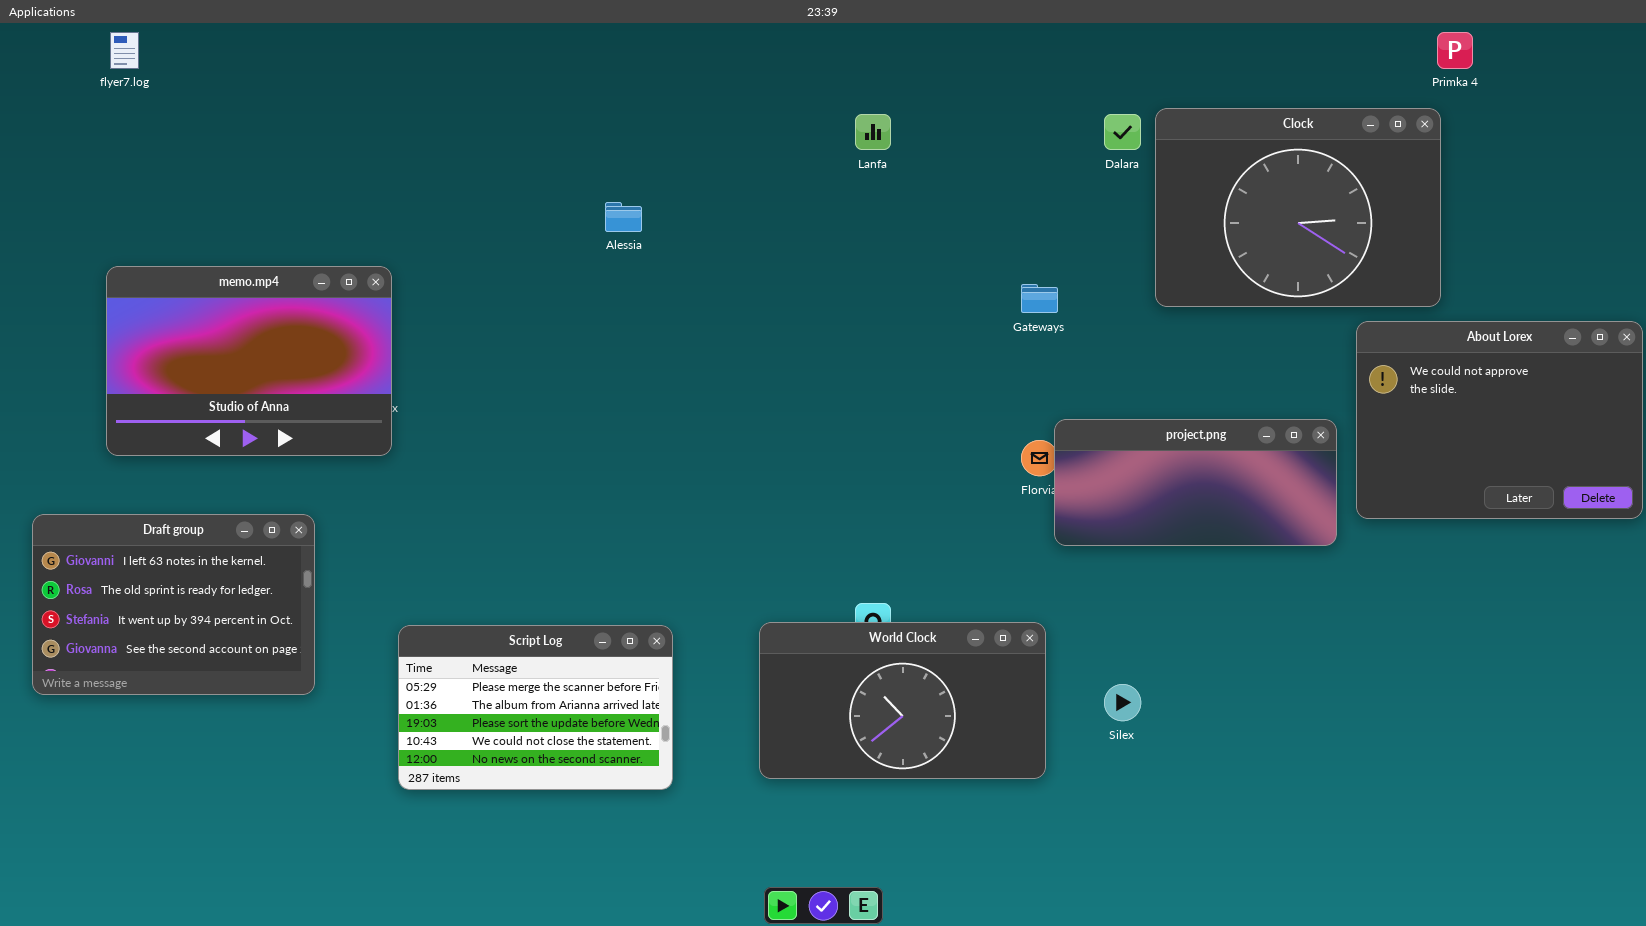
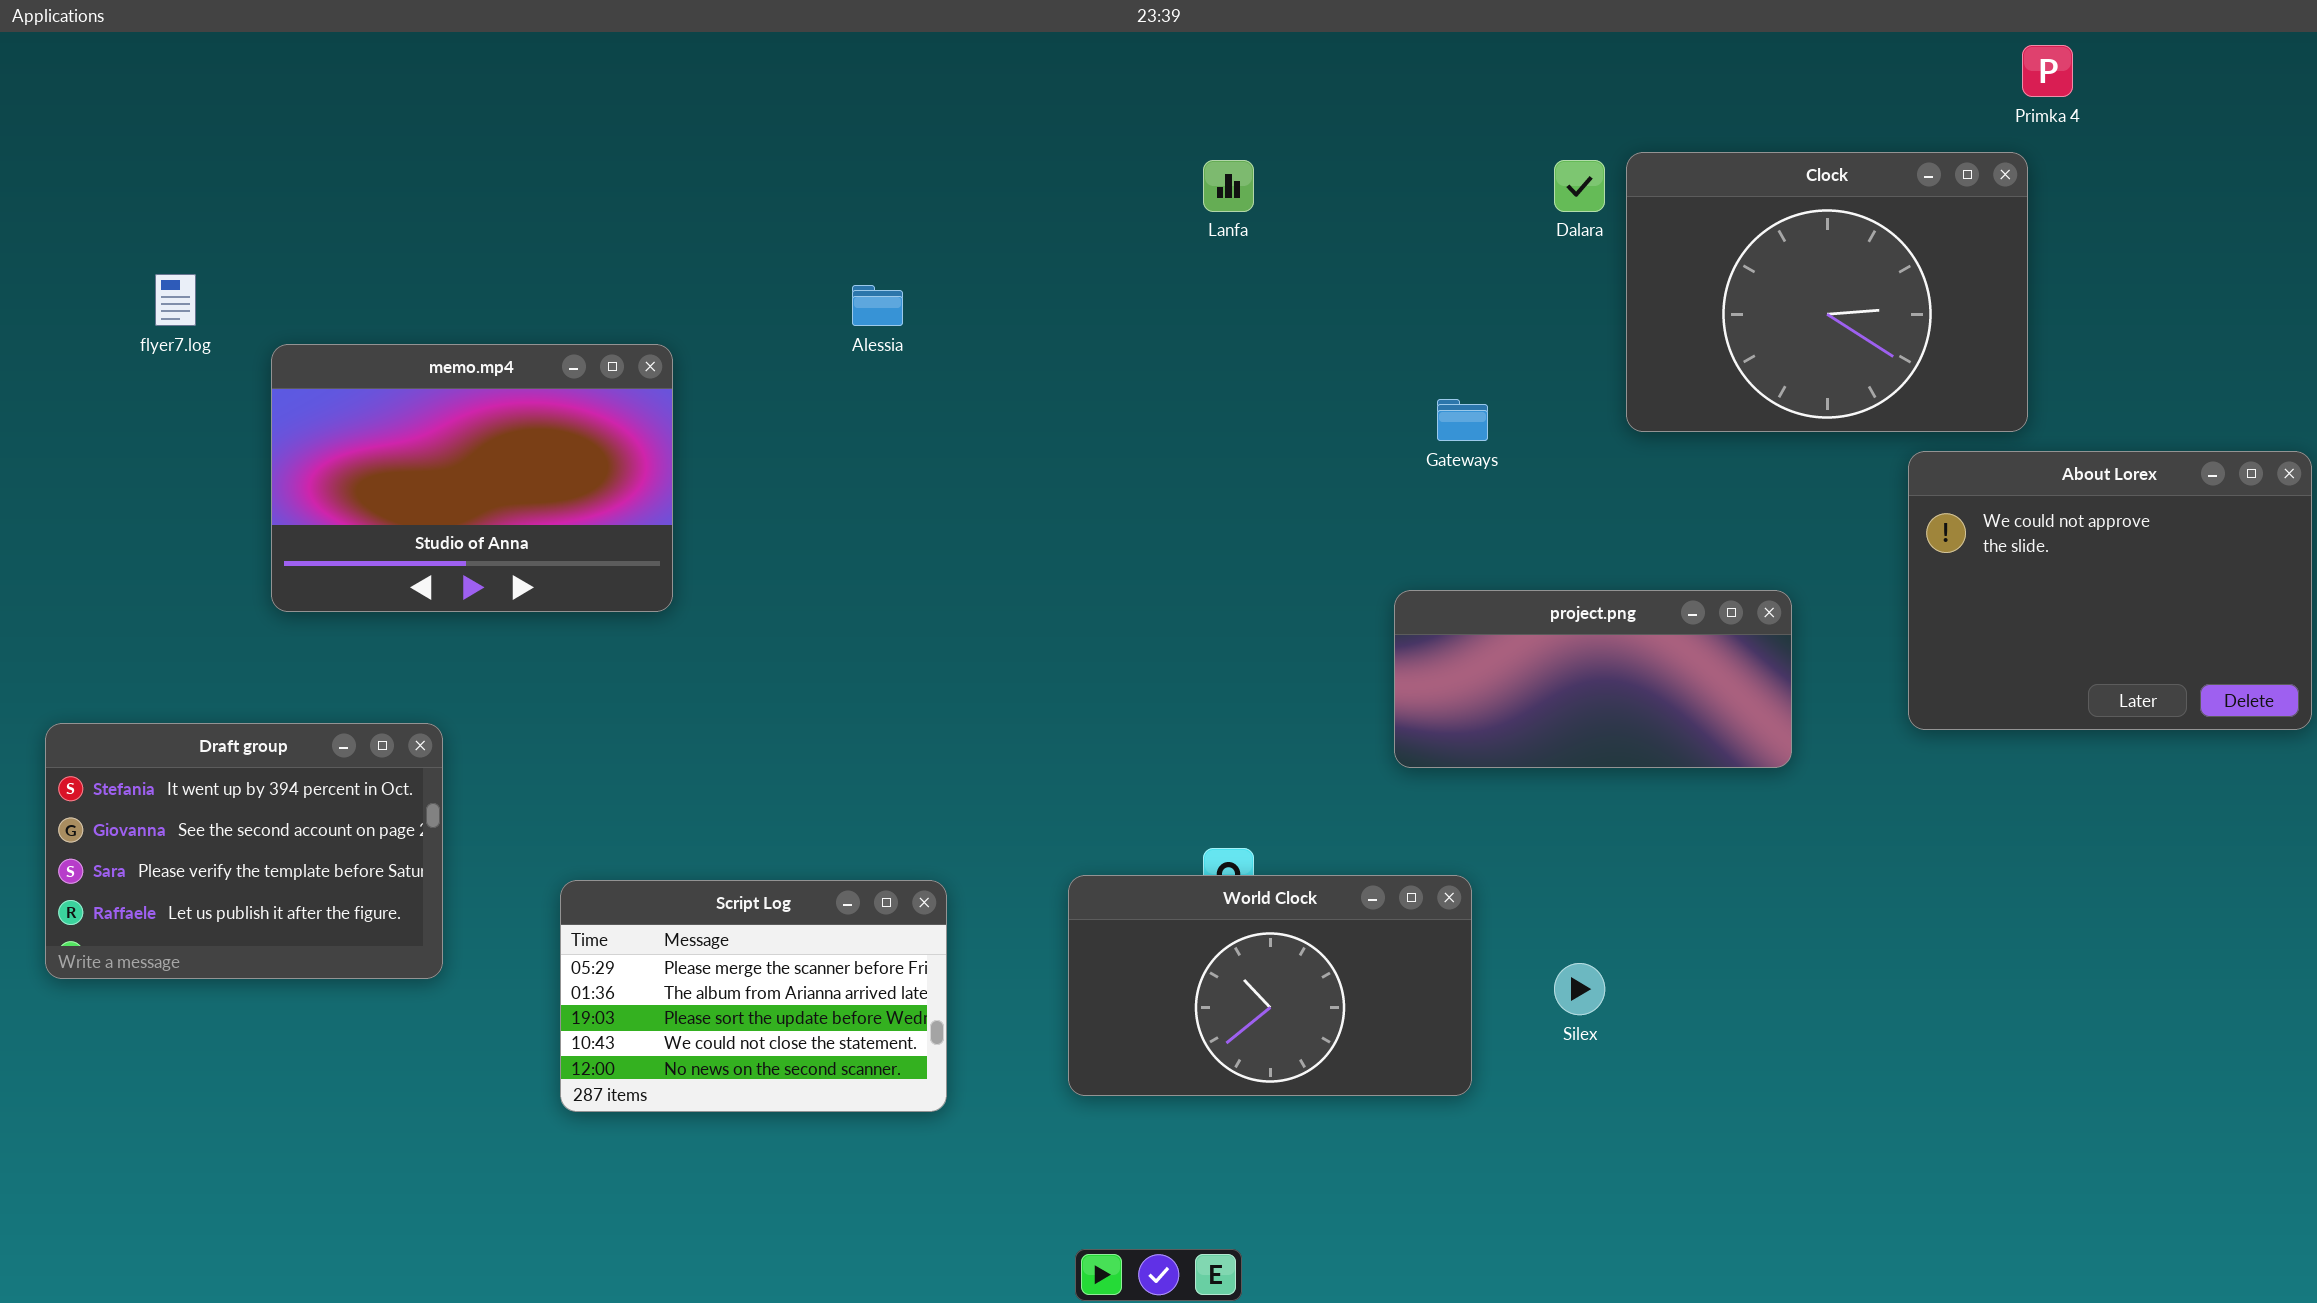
flyer7.log: [110,32,139,69] -> [155,274,196,326], moved
memo.mp4: [106,266,392,456] -> [271,344,673,612], moved
project.png: [1054,419,1337,546] -> [1394,590,1792,768], moved
Draft group: [32,514,315,695] -> [45,723,443,979], scrolled down 2 rows

